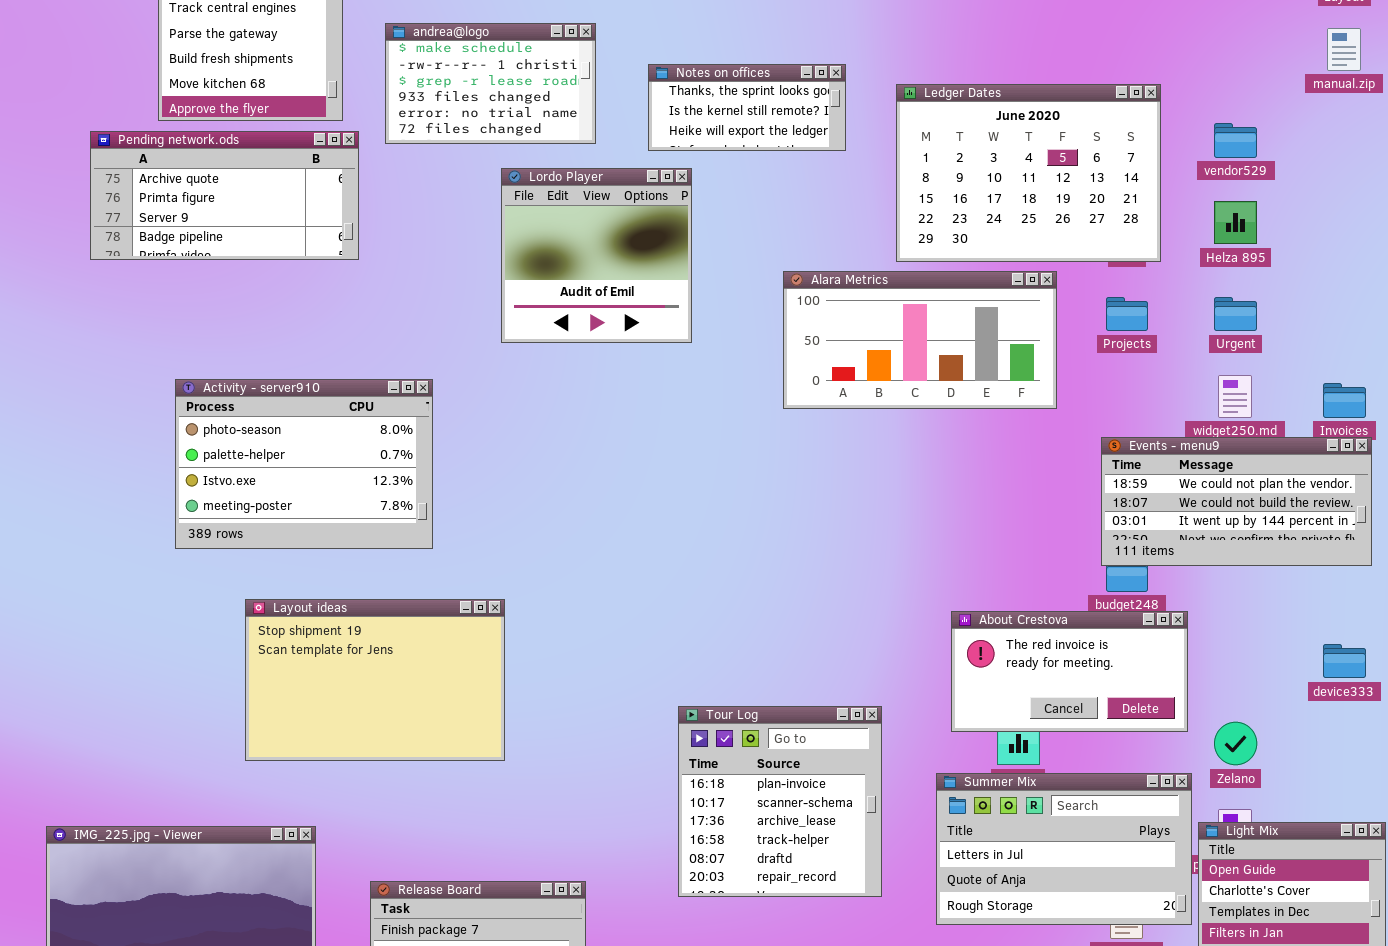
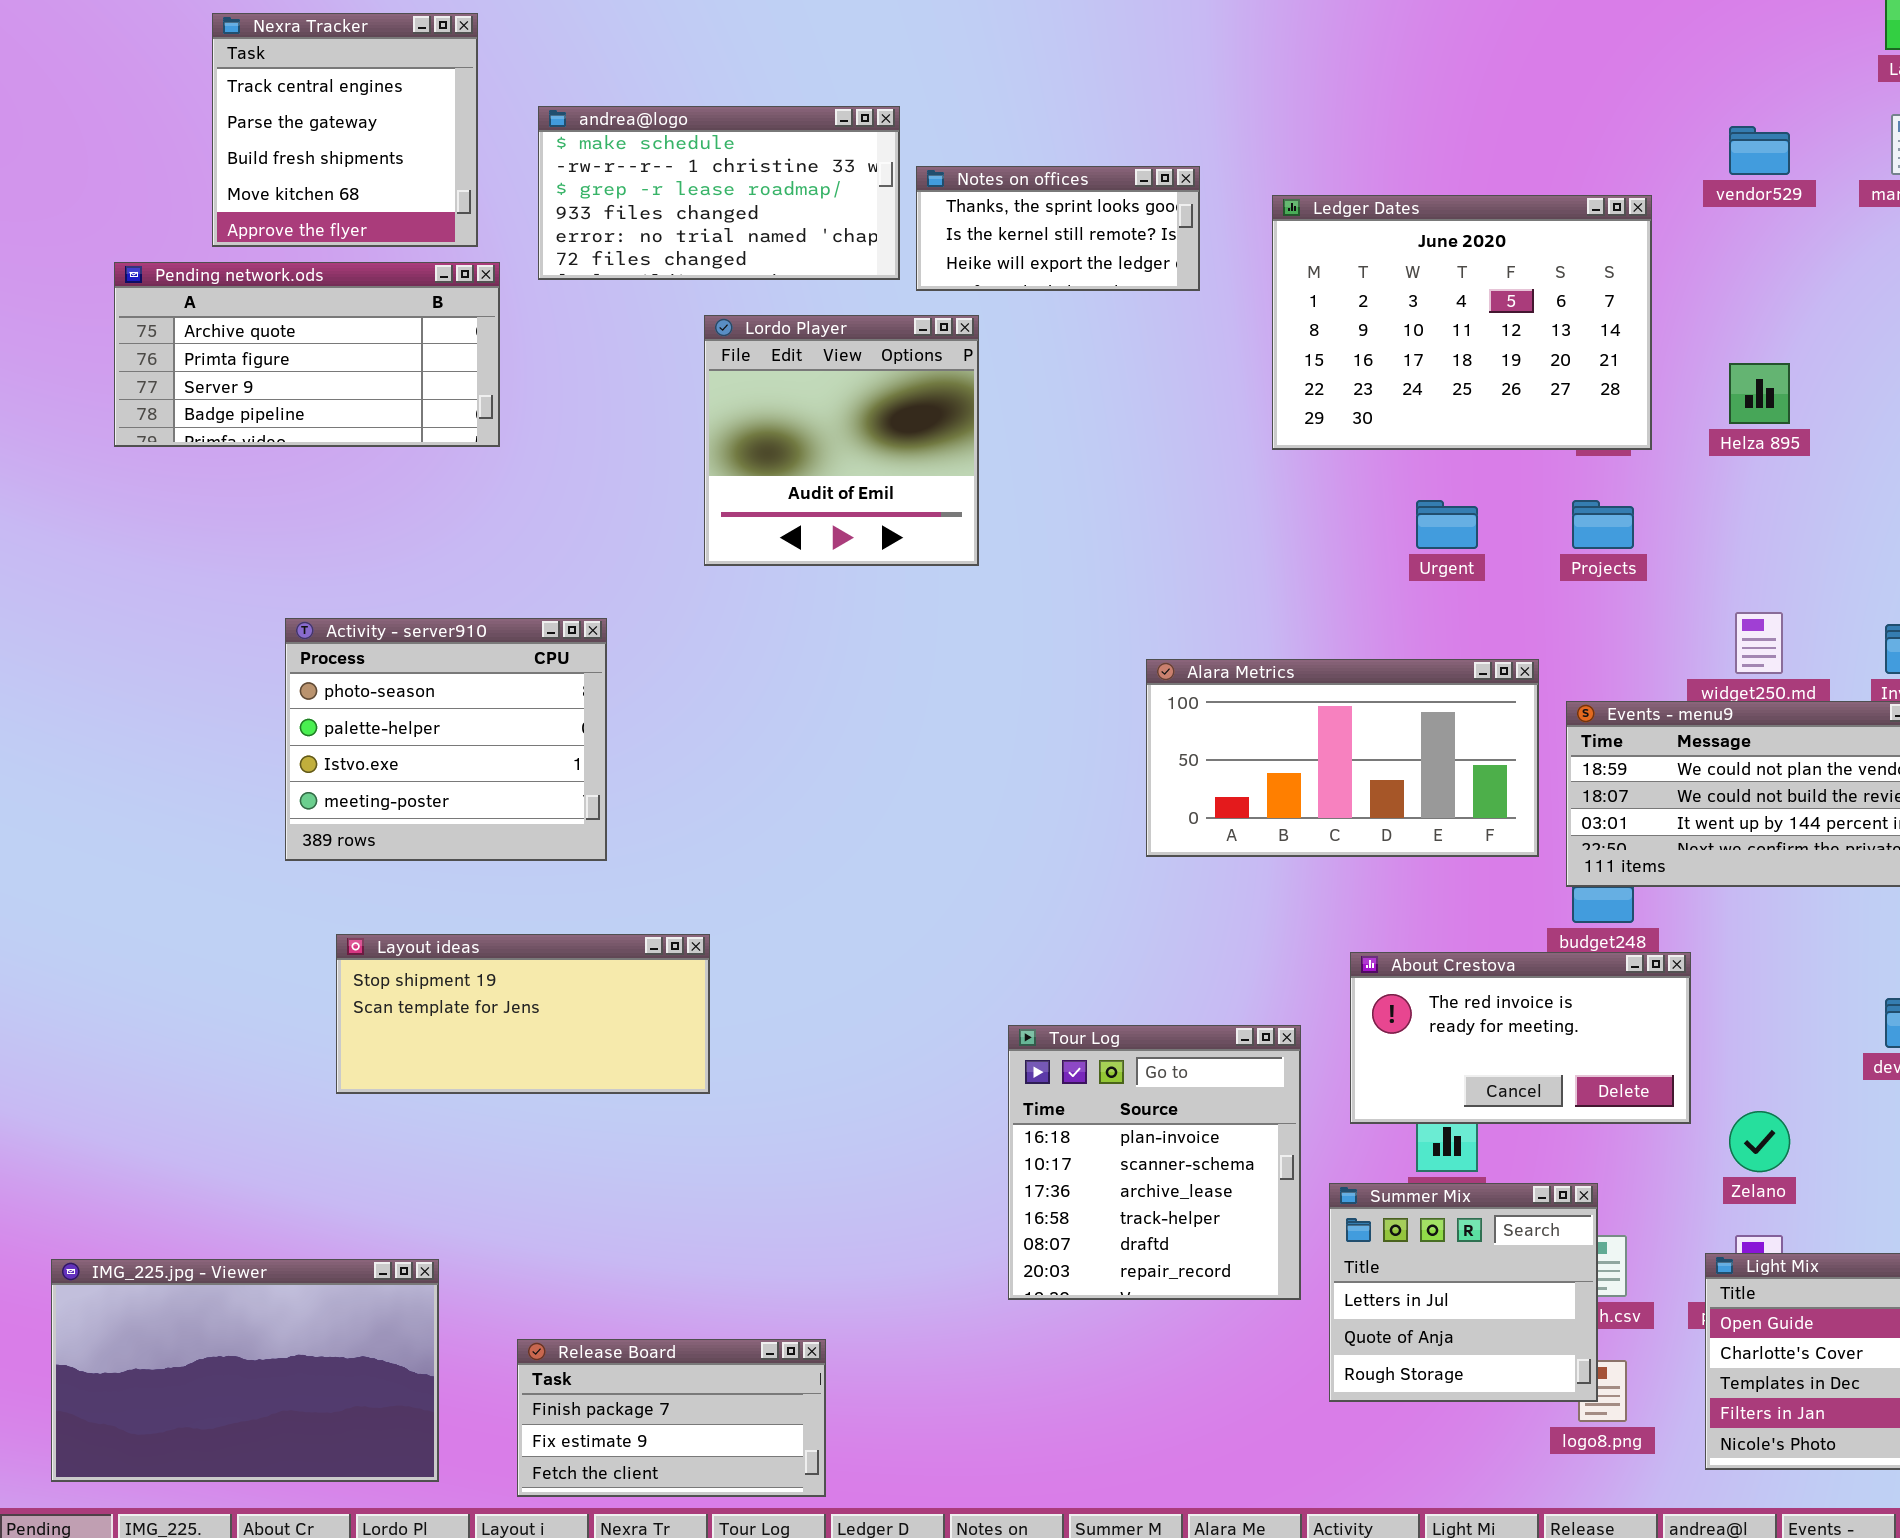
andrea@logo: [385,23,596,144] -> [538,106,900,280], resized
vendor529: [1214,123,1257,158] -> [1729,126,1790,175], moved
Alara Metrics: [783,271,1057,409] -> [1146,659,1539,857], moved
Urgent: [1214,297,1257,331] -> [1416,500,1478,549], moved
Activity - server910: [175,379,433,549] -> [285,618,607,861], resized
Layout ideas: [245,599,505,761] -> [336,934,710,1094], resized
Tour Log: [678,706,882,897] -> [1008,1025,1301,1300], moved
Summer Mix: [936,773,1192,925] -> [1329,1183,1598,1402], resized

